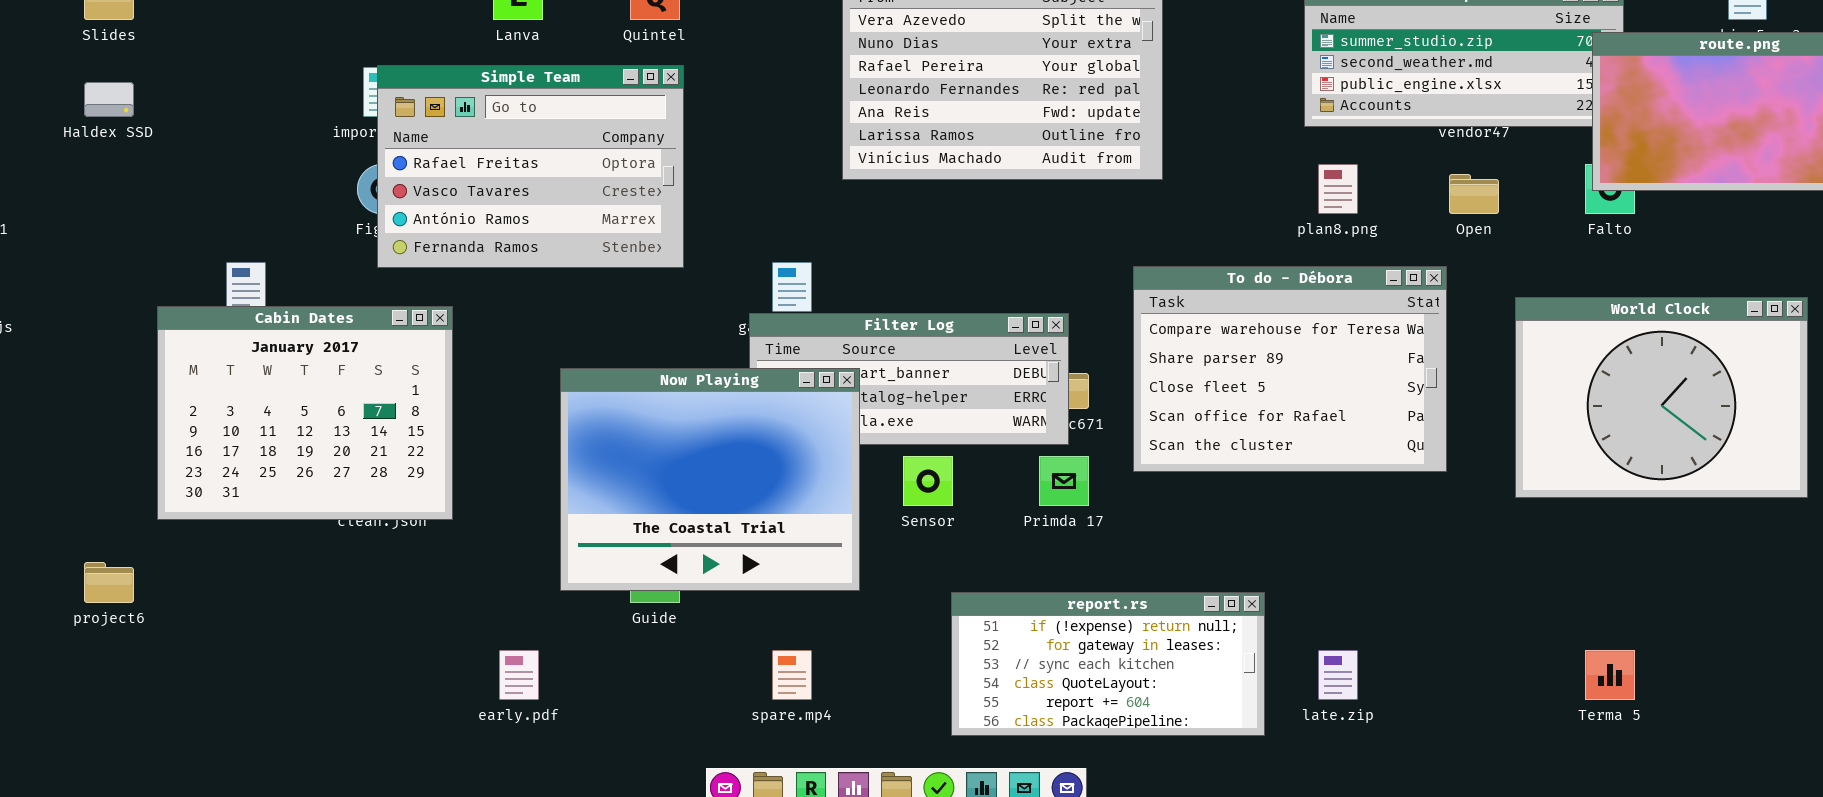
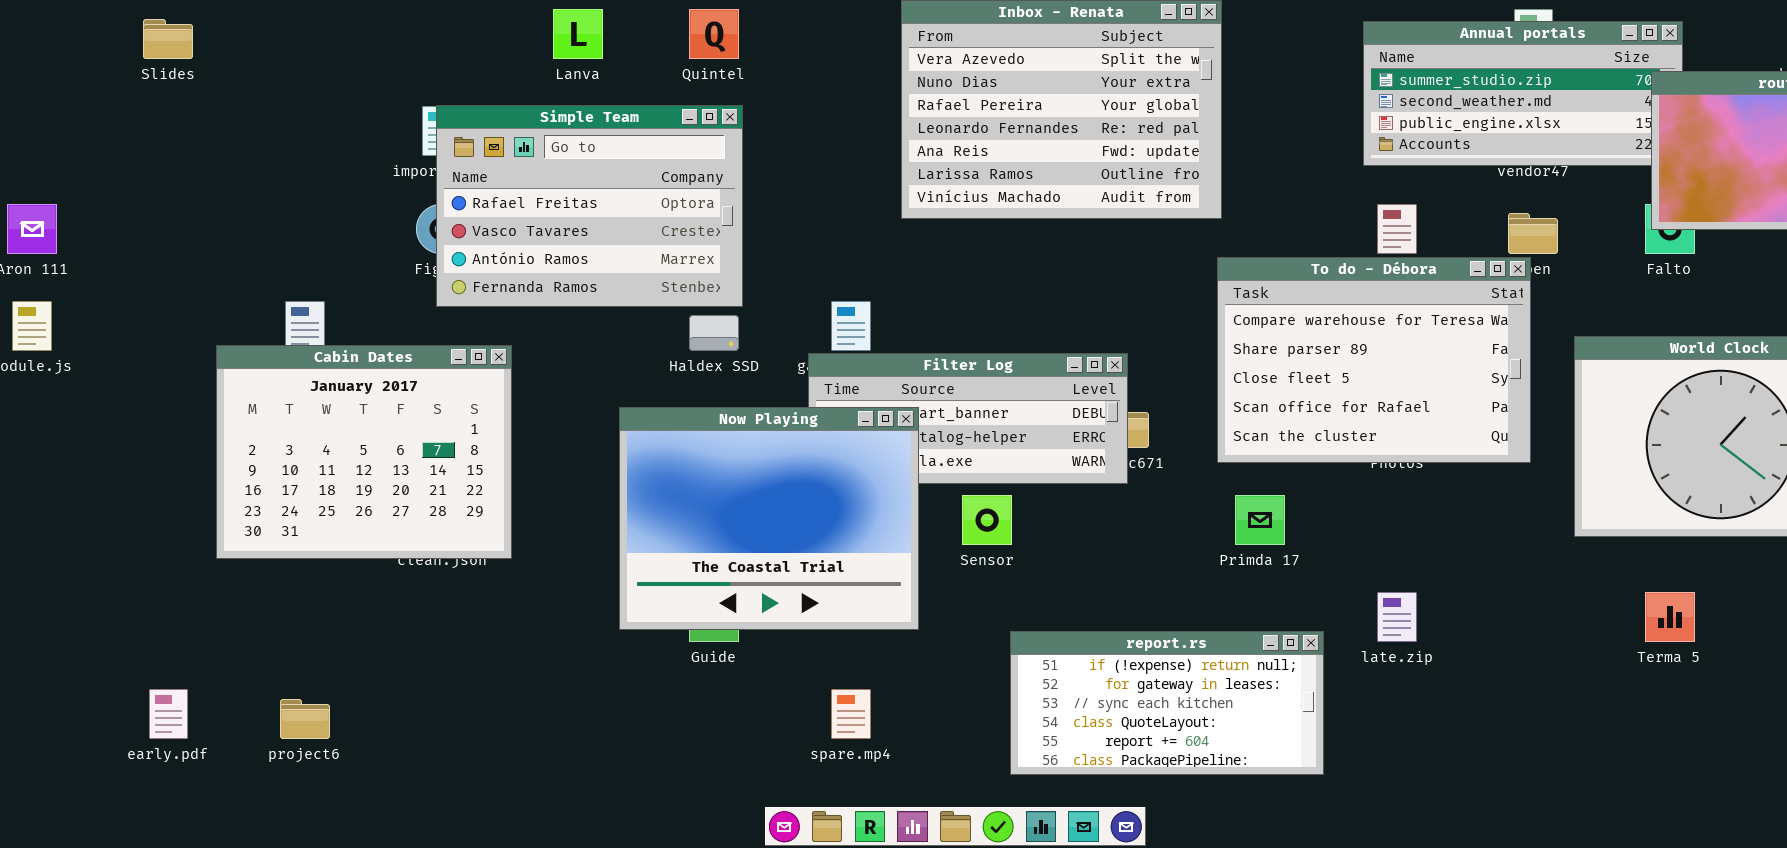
Haldex SSD: [84,82,134,117] -> [689,315,739,351], moved
To do - Débora: [1133,266,1447,472] -> [1217,257,1531,463], moved
Primda 17: [1039,456,1089,506] -> [1235,495,1285,545], moved
project6: [84,562,134,603] -> [280,699,330,739], moved
early.pdf: [499,650,539,700] -> [149,689,188,739], moved
late.zip: [1318,650,1358,700] -> [1377,592,1417,642], moved
Terma 5: [1585,650,1635,700] -> [1645,592,1695,642], moved

